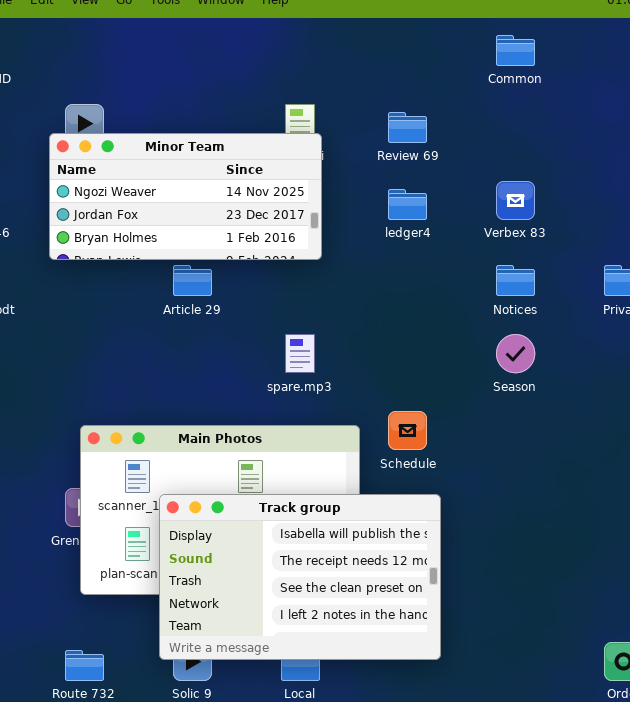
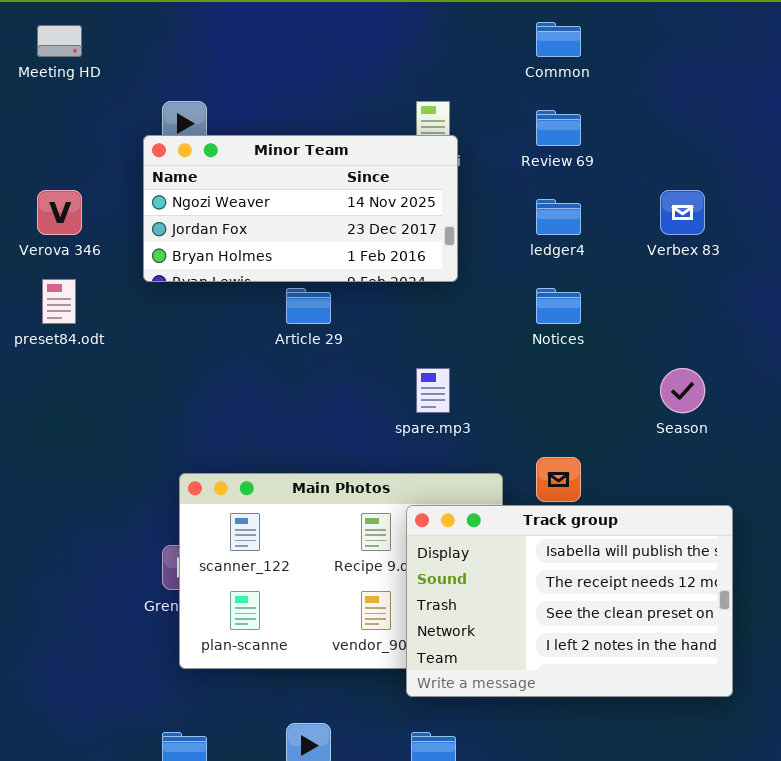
Common: [496,35,535,66] -> [536,22,581,57], moved
Notices: [496,265,535,296] -> [536,288,581,324], moved
Track group: [159,494,441,660] -> [406,505,733,697], moved

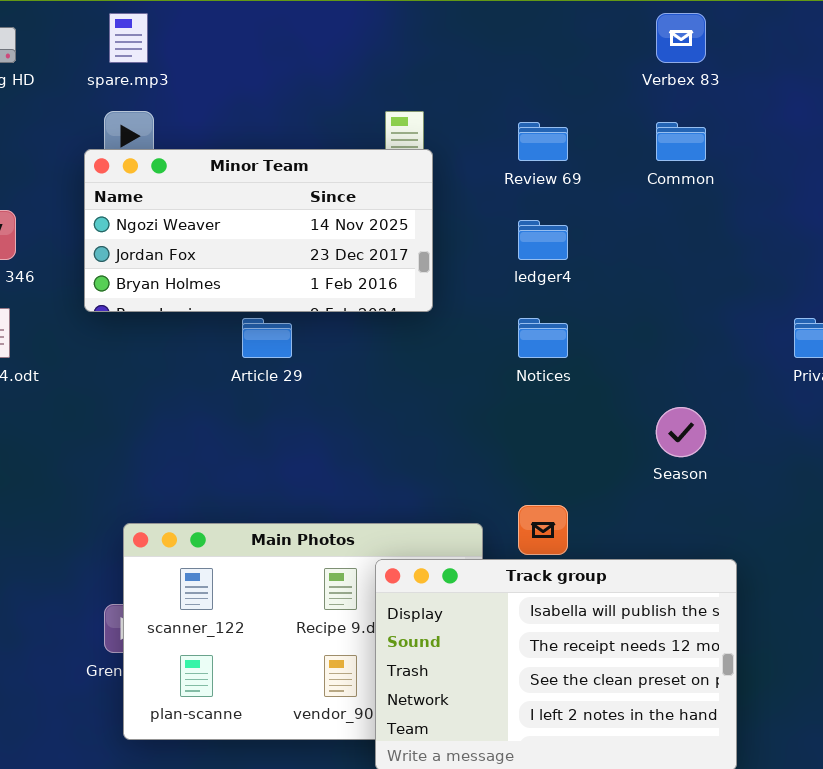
Common: [536,22,581,57] -> [656,122,706,161], moved
Verbex 83: [660,190,705,235] -> [656,13,706,63], moved
spare.mp3: [416,368,450,413] -> [109,13,148,63], moved

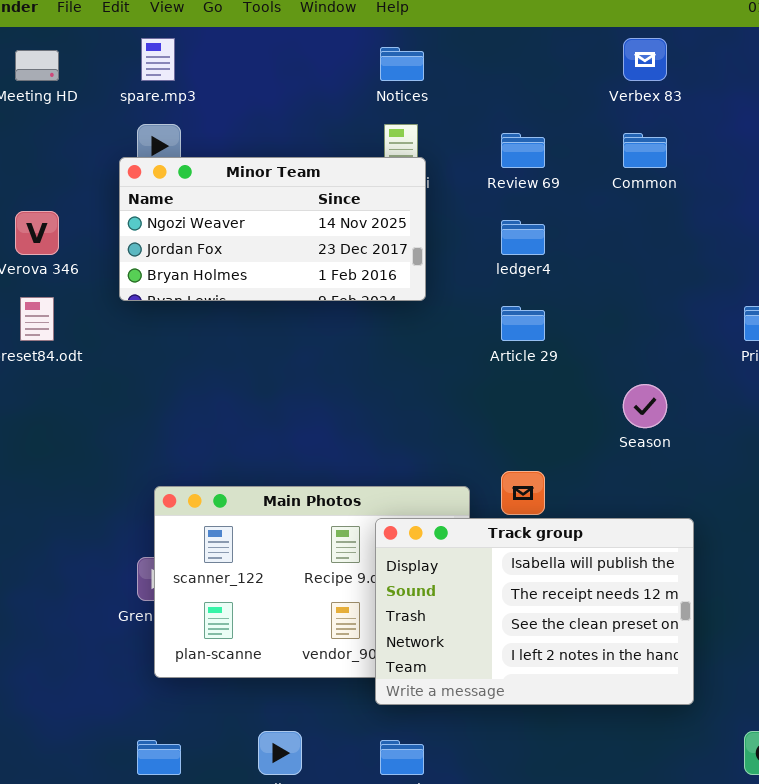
Article 29: [242,318,292,358] -> [501,306,545,341], moved
Notices: [518,318,568,358] -> [380,47,424,81], moved

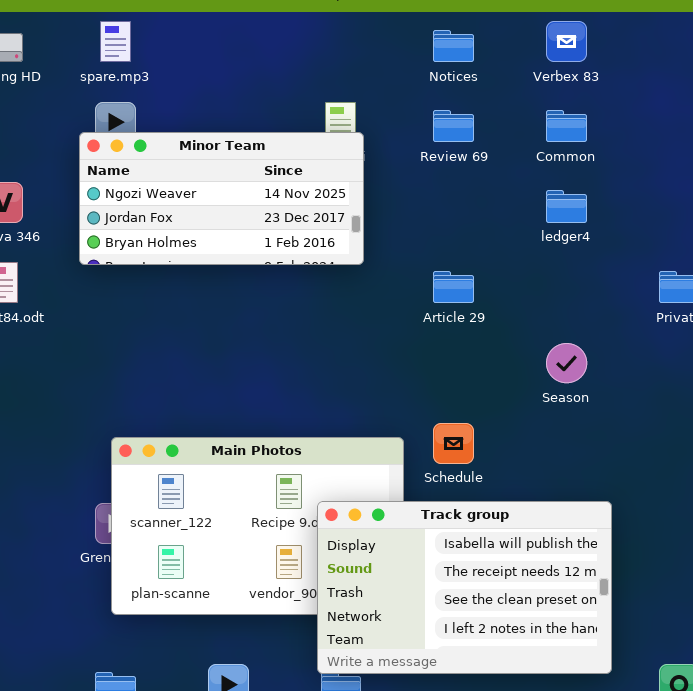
Notices: [380,47,424,81] -> [433,30,474,62], moved
ledger4: [501,220,545,255] -> [546,190,587,223], moved
Track group: [375,518,694,705] -> [317,501,612,674], moved

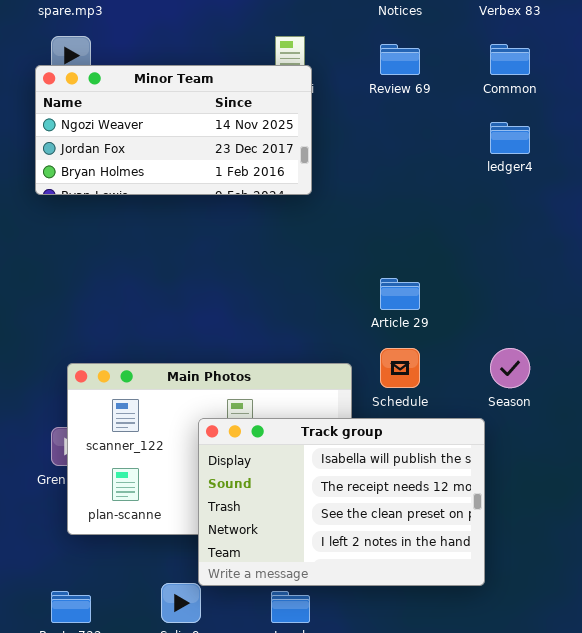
Article 29: [433,271,474,303] -> [380,278,420,310], moved
Season: [546,343,587,383] -> [490,348,530,388], moved
Track group: [317,501,612,674] -> [198,418,485,586], moved

